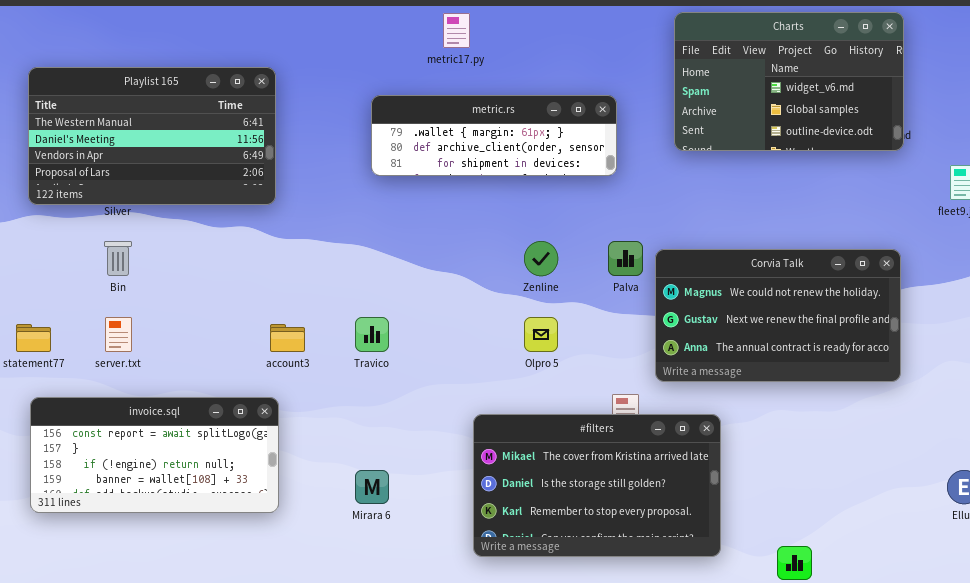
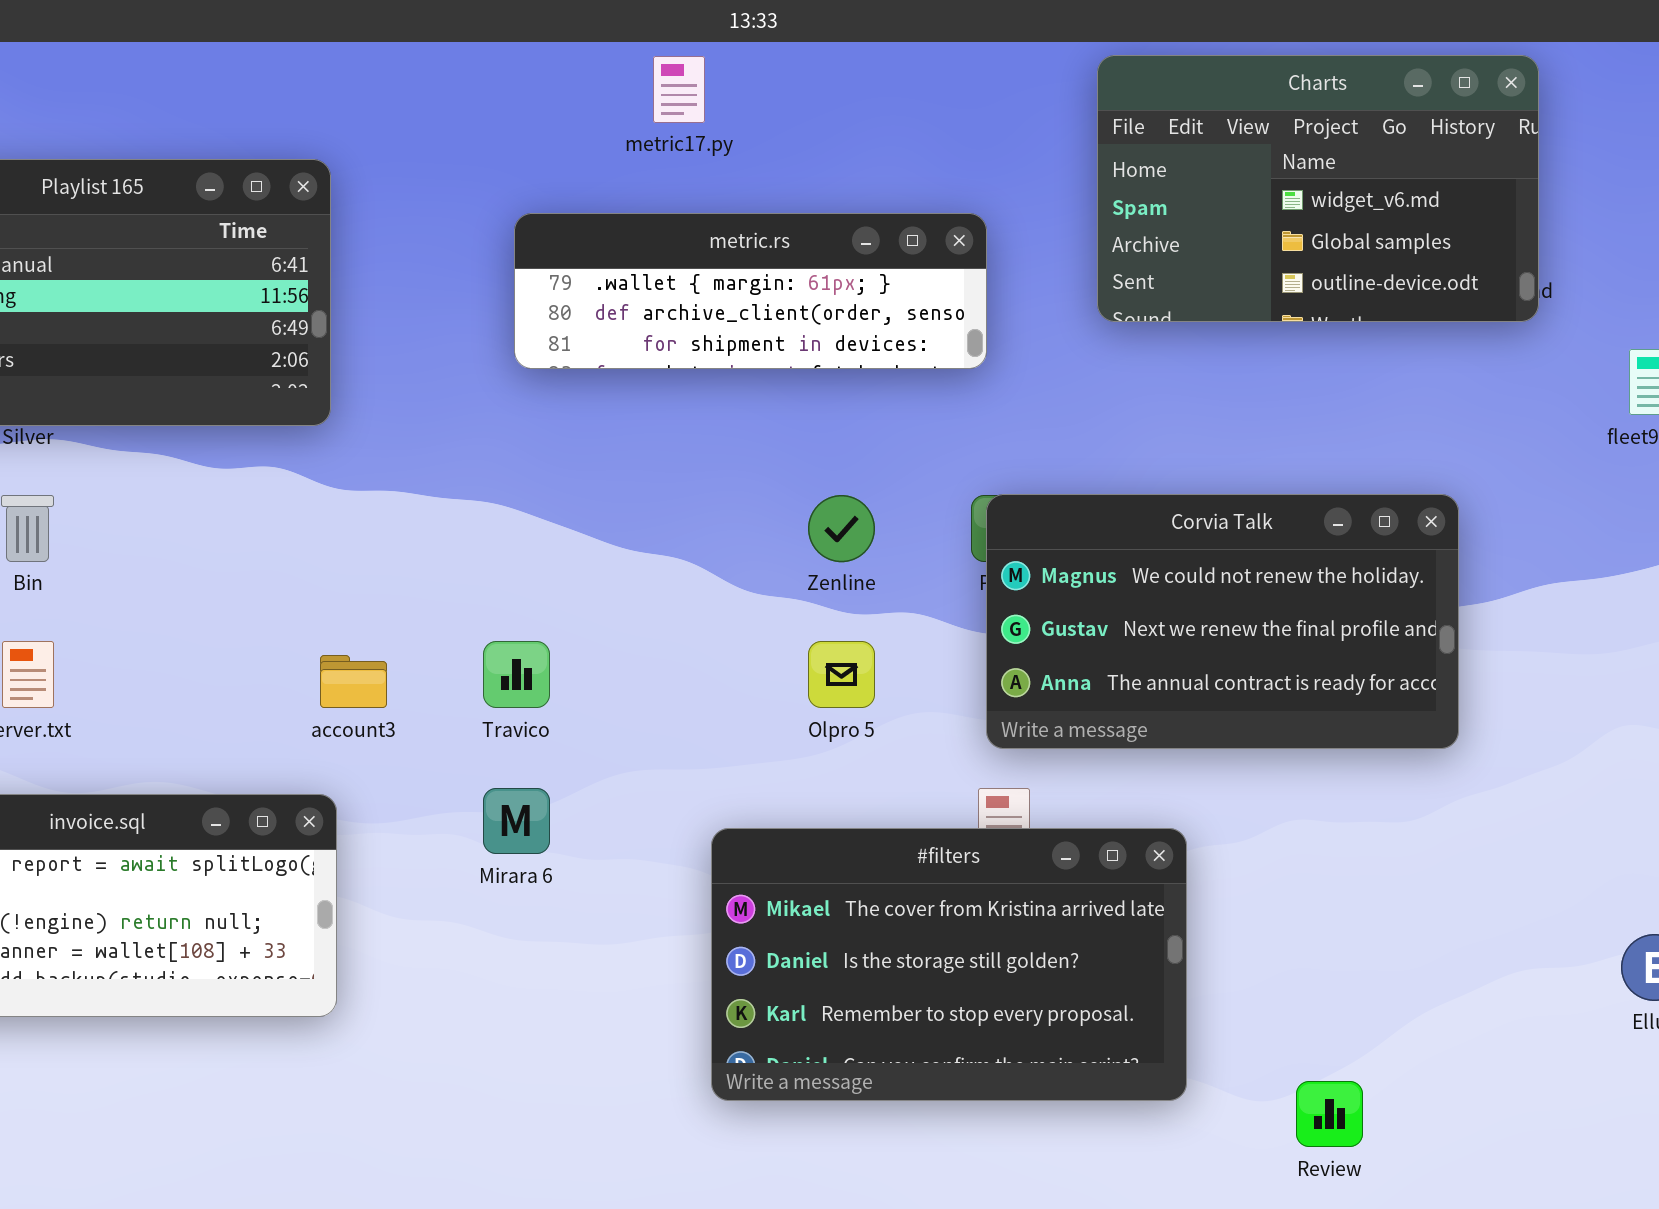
Corvia Talk: [655,249,901,382] -> [986,494,1459,749], moved
Mirara 6: [355,470,389,504] -> [483,788,550,854], moved

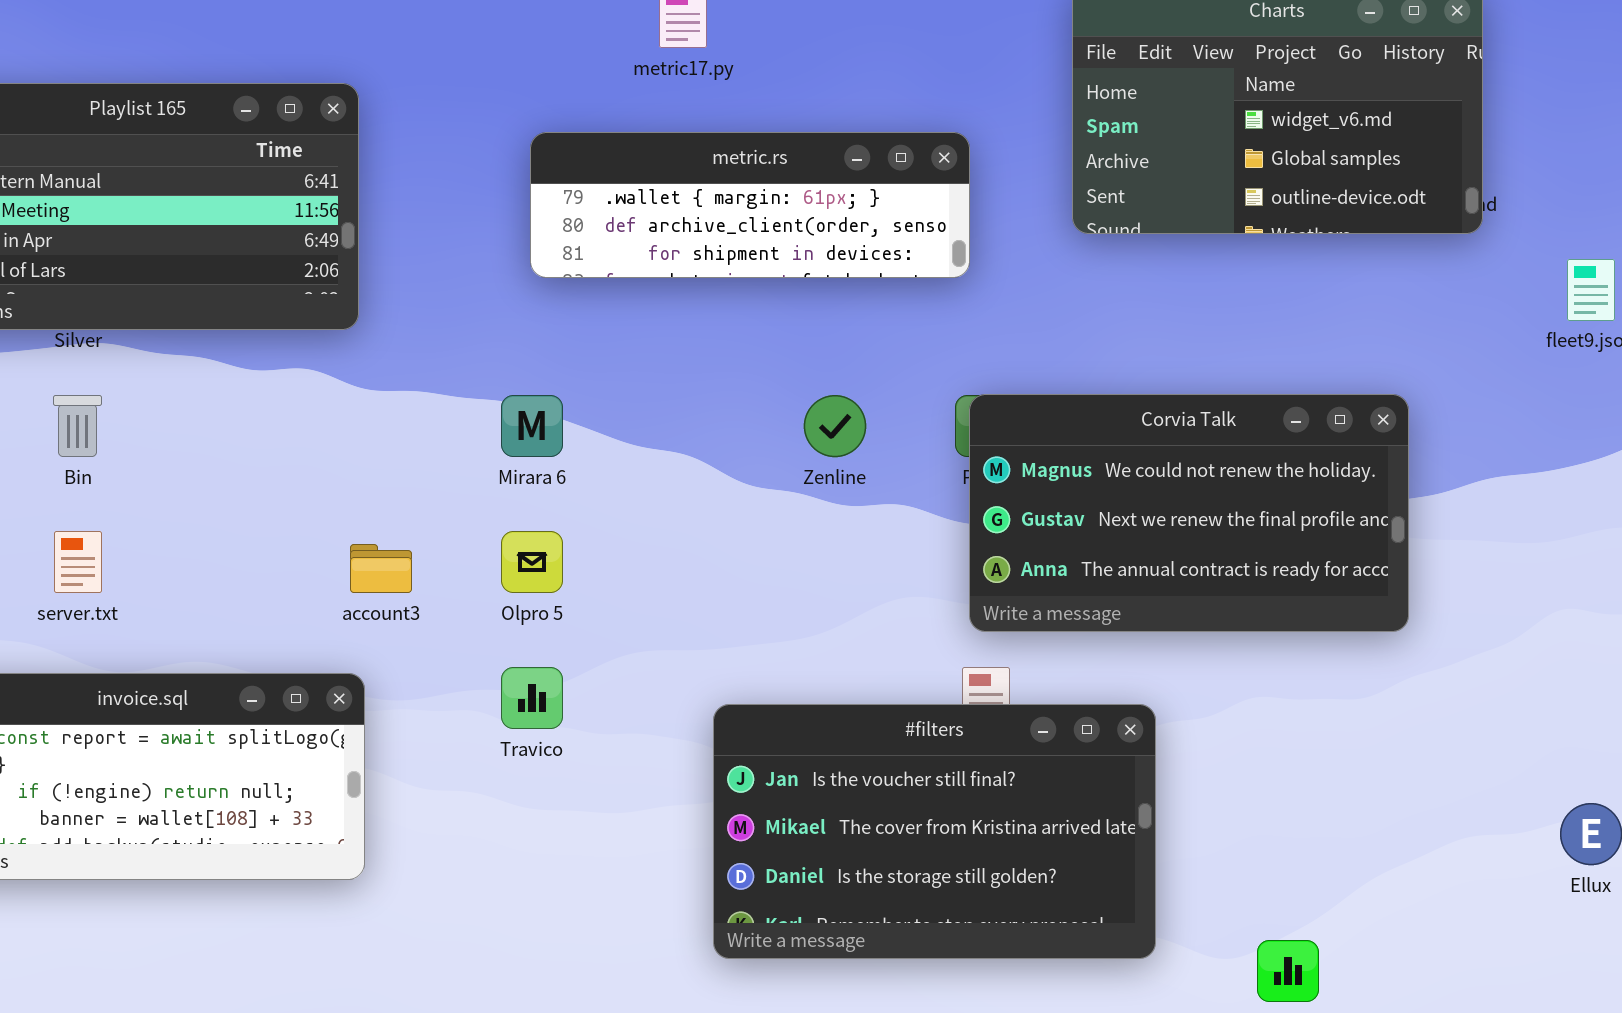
Travico: [483,641,550,708] -> [501,667,563,729], moved
Olpro 5: [808,641,875,708] -> [501,531,563,593], moved
Mirara 6: [483,788,550,854] -> [501,395,563,457], moved
#filters: [711,828,1187,1101] -> [713,704,1156,959], scrolled up 1 row

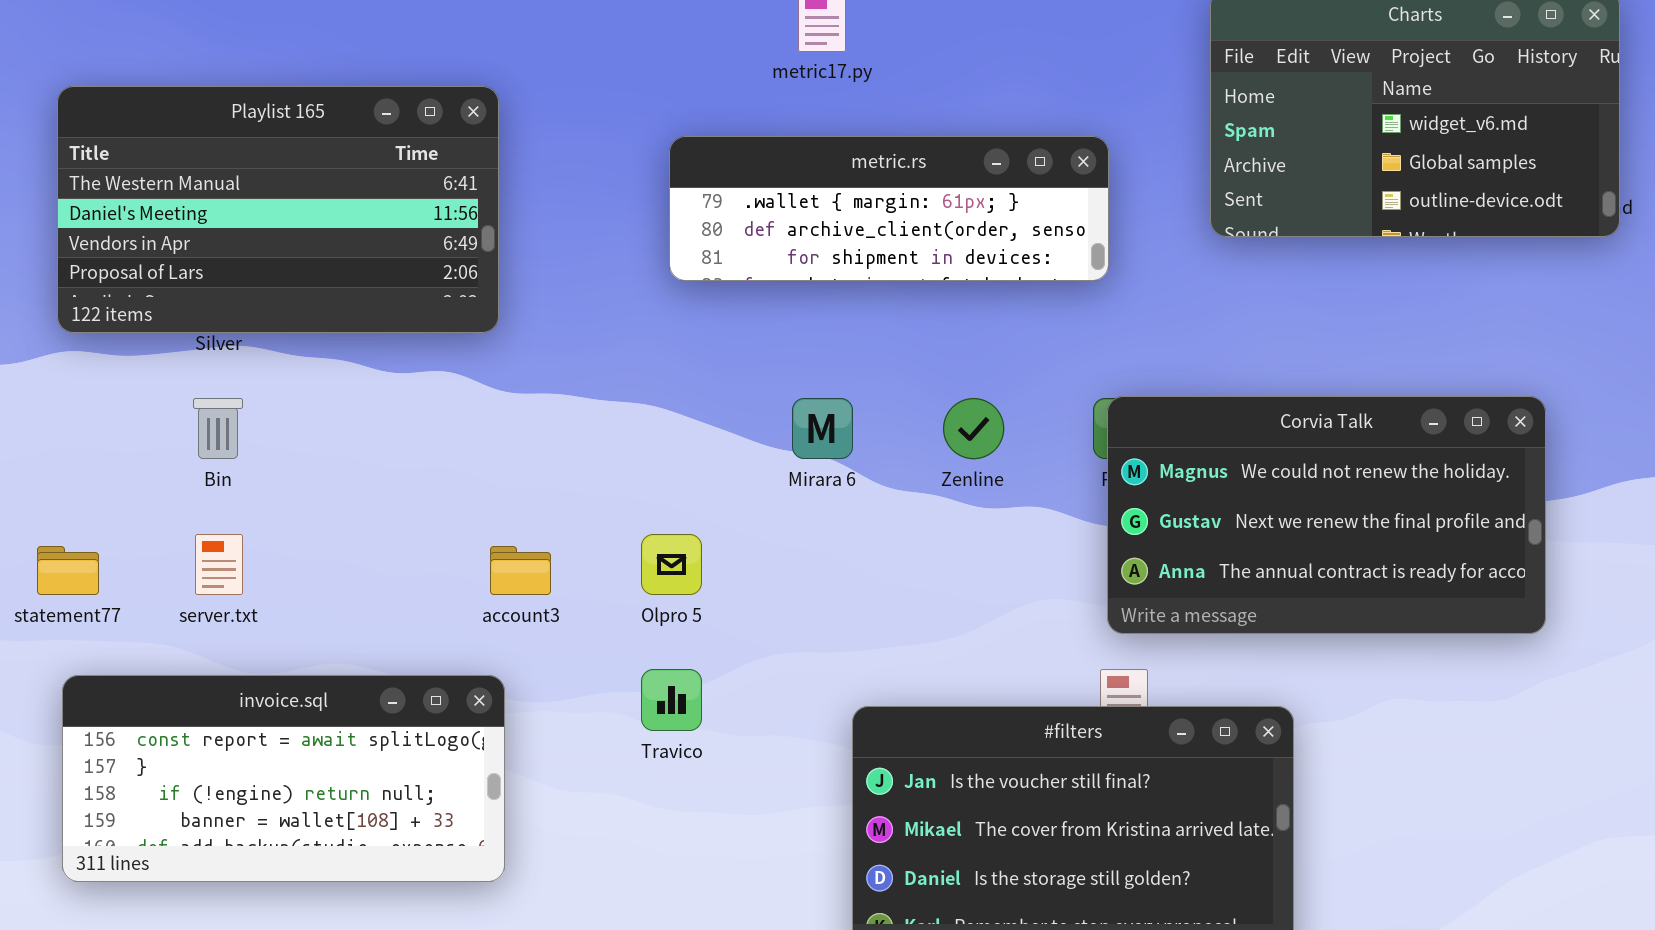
Mirara 6: [501,395,563,457] -> [792,398,853,459], moved

